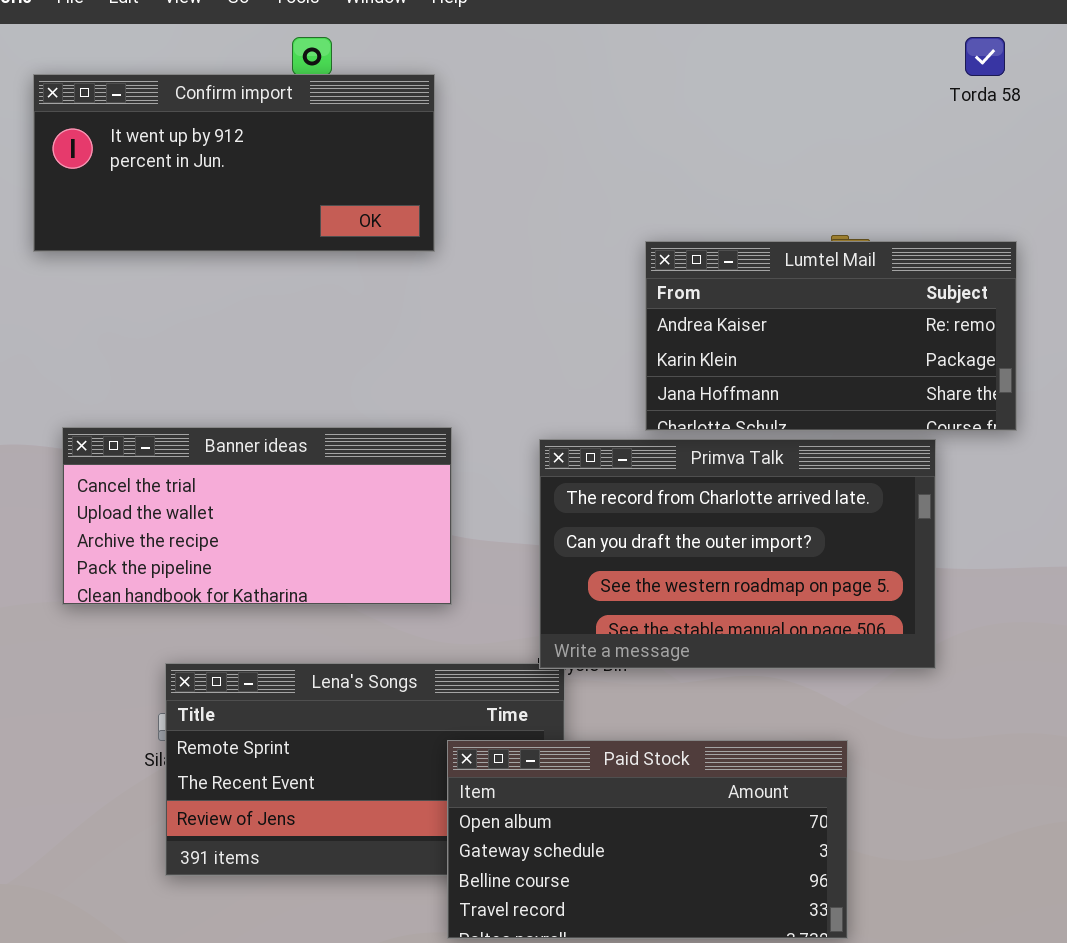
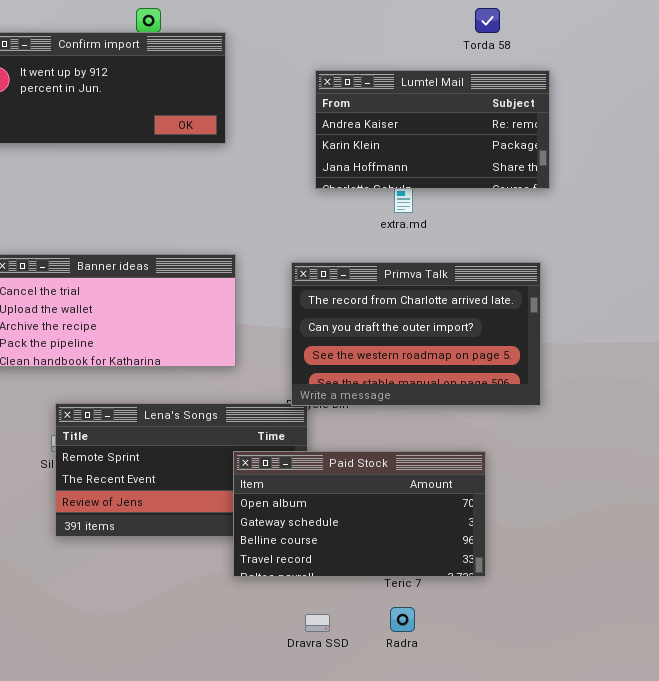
Torda 58: [965,37,1005,76] -> [475,8,500,33], moved
Lumtel Mail: [645,241,1017,431] -> [315,70,550,189], moved

